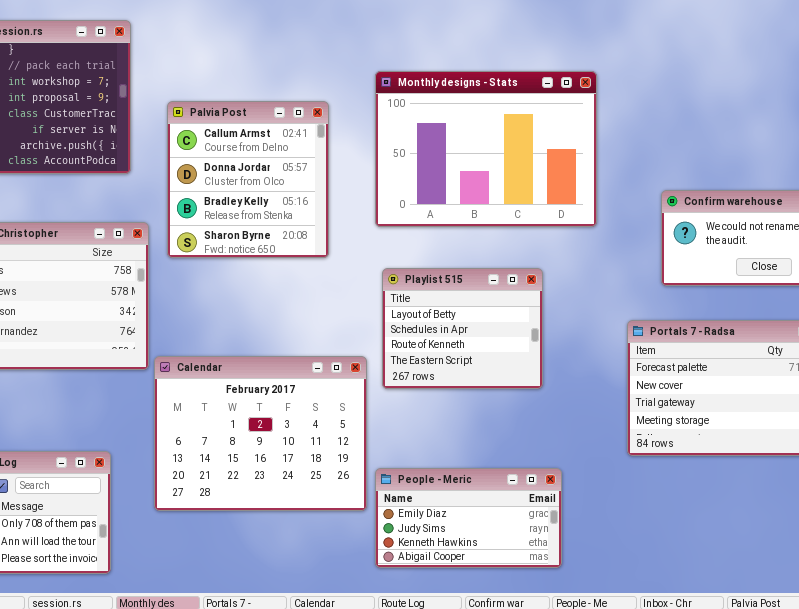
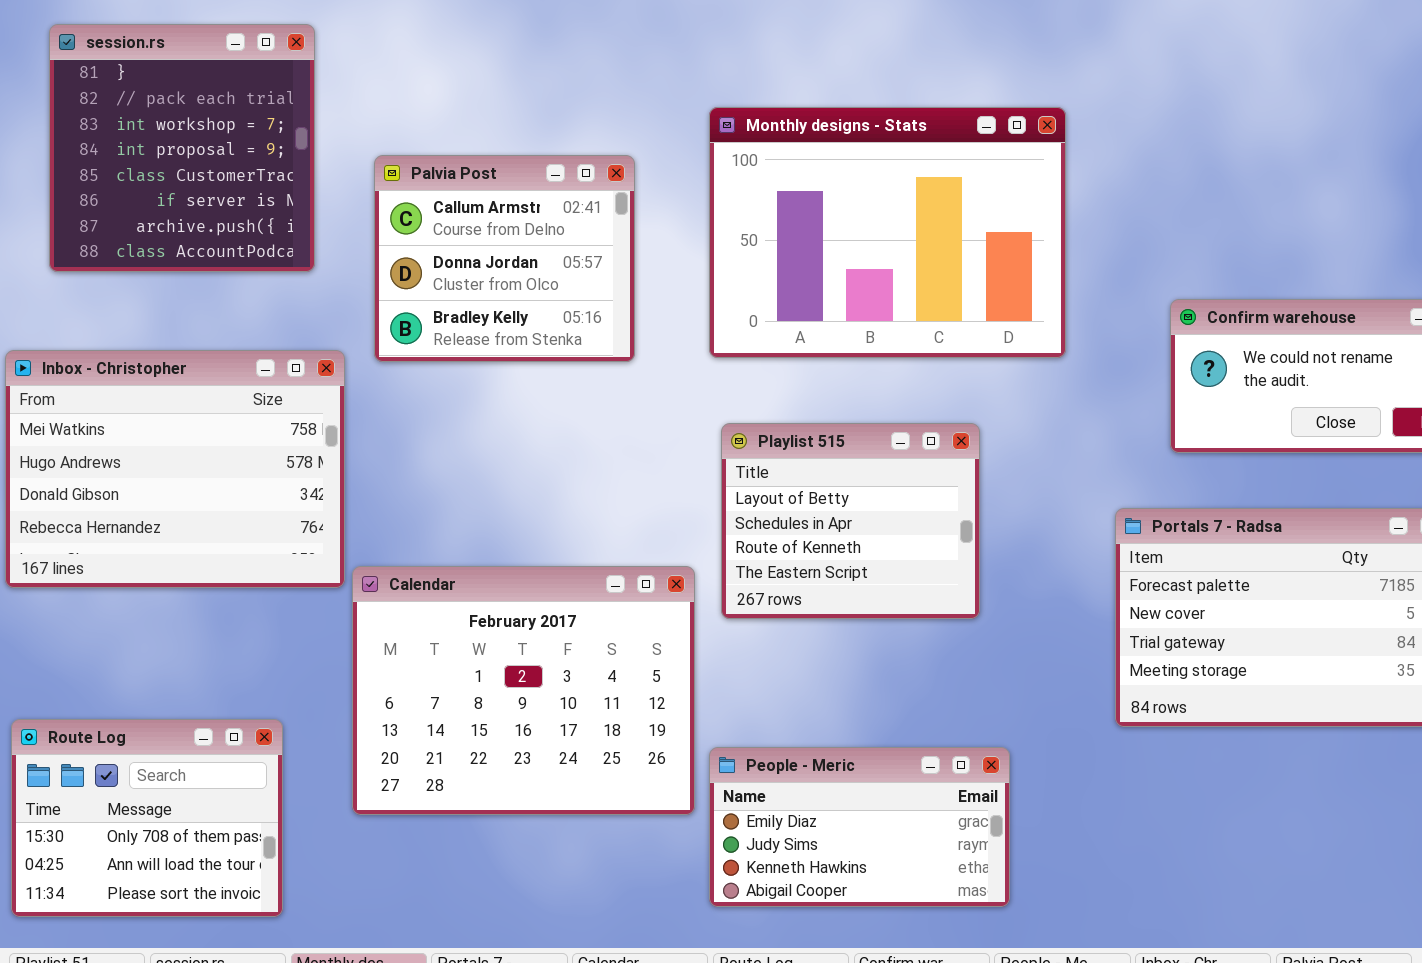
Palvia Post: [167,101,329,258] -> [374,155,635,362], resized

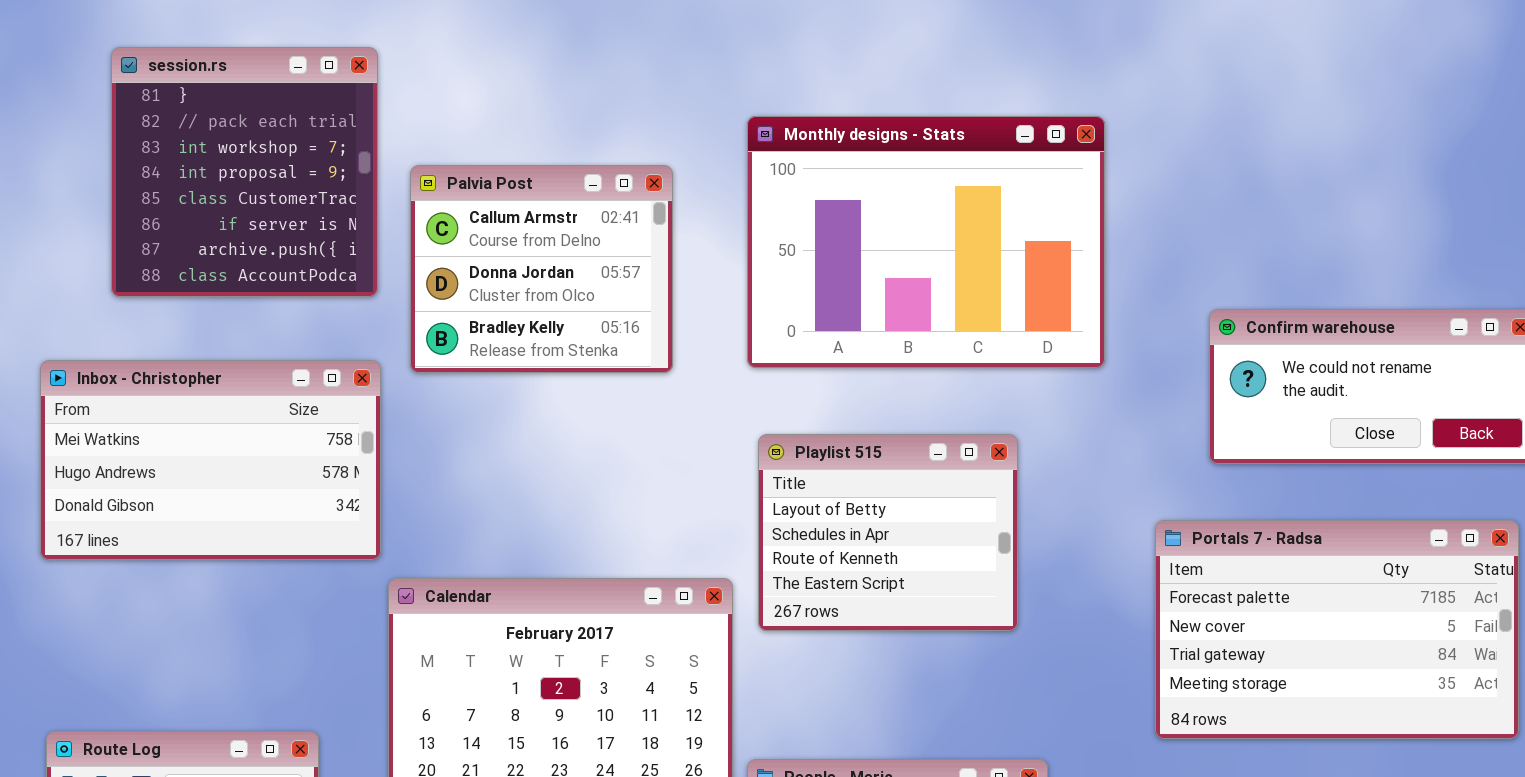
session.rs: [49,24,315,272] -> [111,47,378,297], moved
Inbox - Christopher: [5,350,345,588] -> [40,360,381,560], resized

